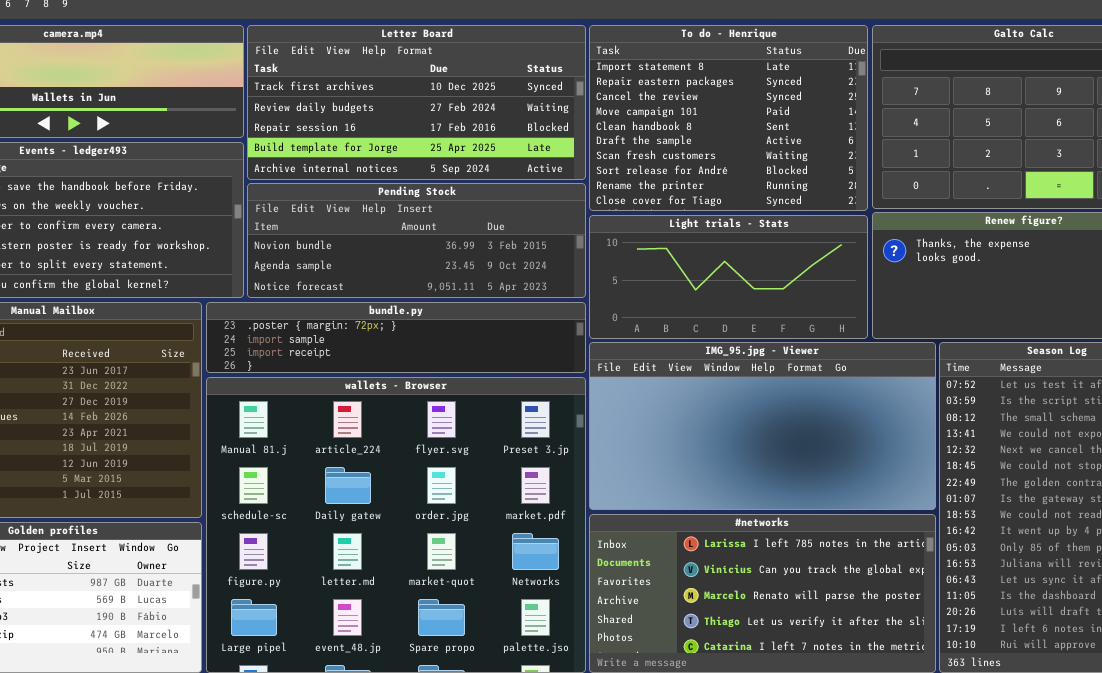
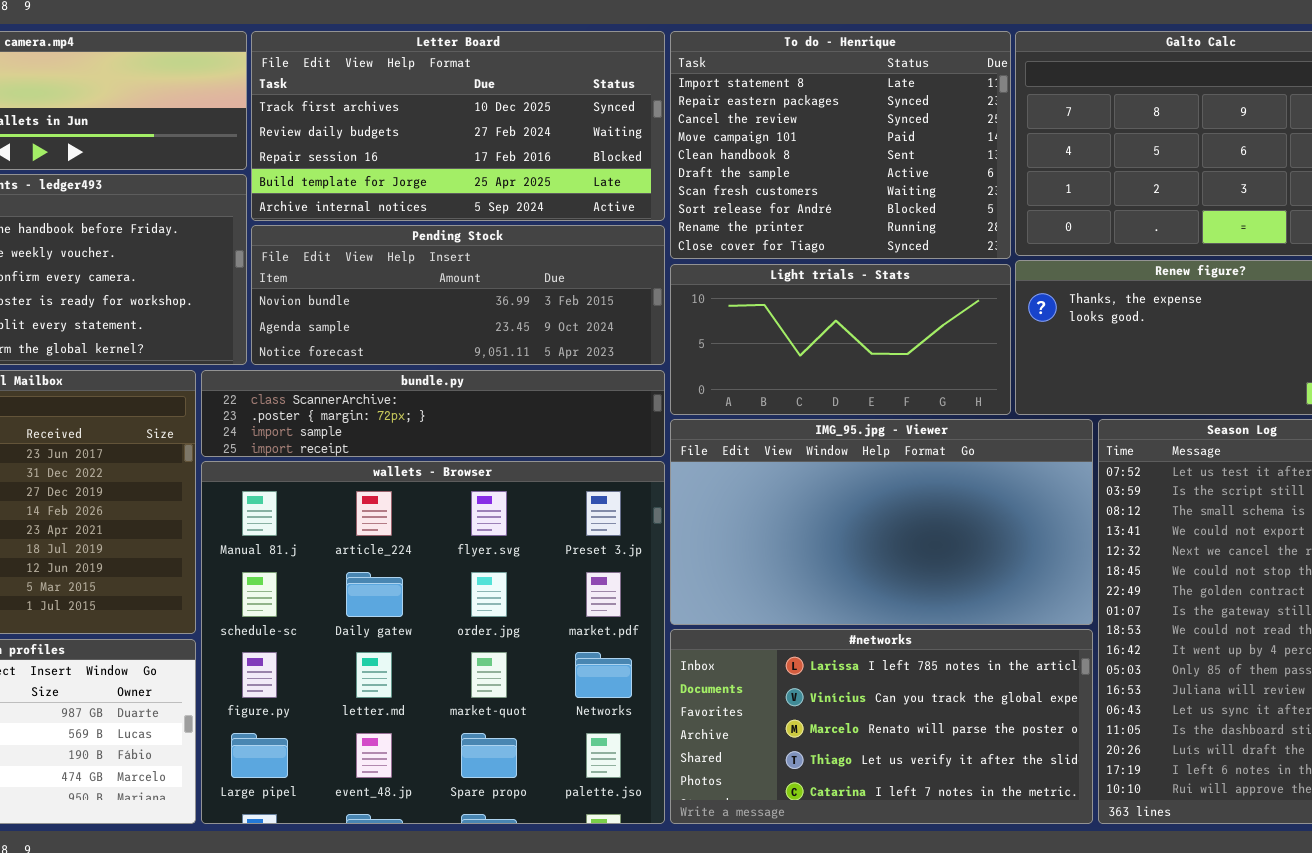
bundle.py: [206,302,586,373] -> [201,370,665,457], scrolled up 1 row

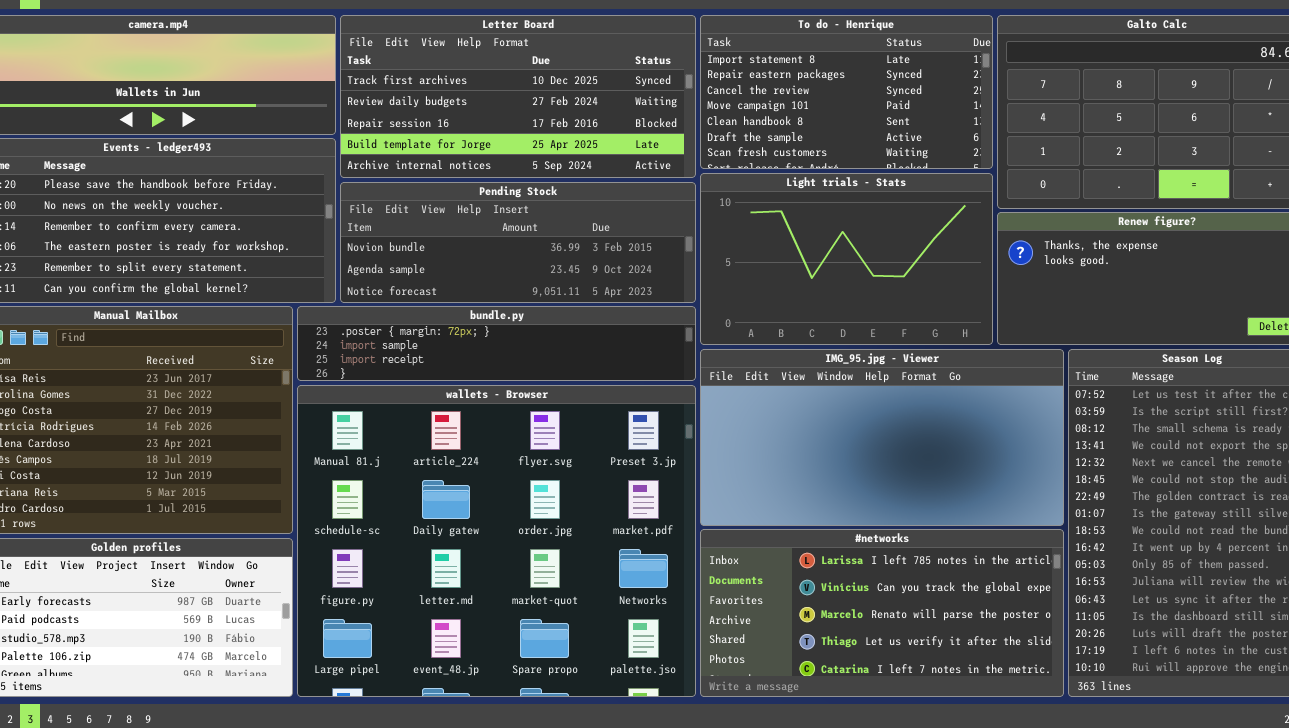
To do - Henrique: [670,31,1011,259] -> [700,15,993,169], resized
Light trials - Stats: [670,264,1011,415] -> [700,173,993,345], resized
bundle.py: [201,370,665,457] -> [297,306,696,381], scrolled down 1 row

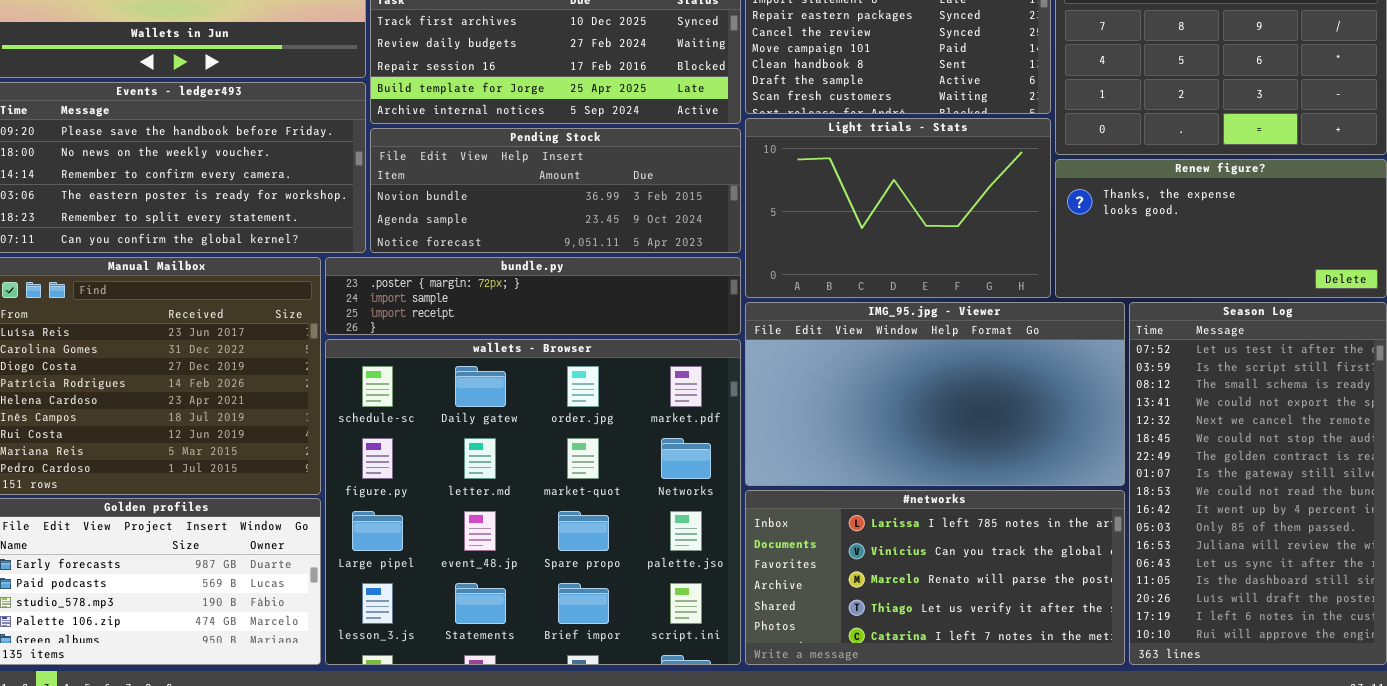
wallets - Browser: [297,385,696,697] -> [325,339,741,665], scrolled down 1 row

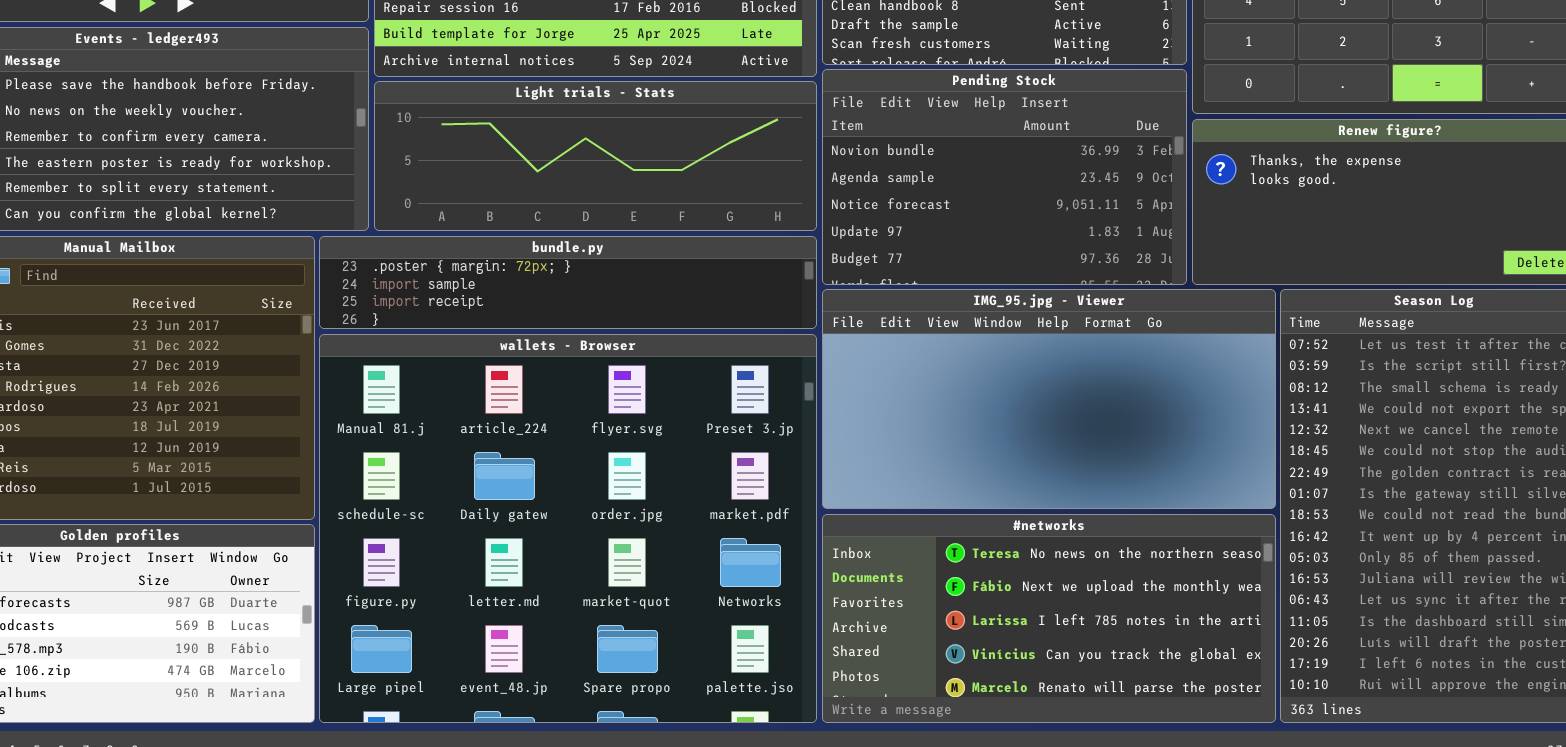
Light trials - Stats: [745,118,1051,298] -> [374,81,817,231], moved, resized
Pending Stock: [370,128,741,253] -> [822,69,1187,285], moved, resized
wallets - Browser: [325,339,741,665] -> [319,334,817,723], scrolled up 1 row
#networks: [745,490,1125,665] -> [822,514,1276,723], scrolled up 2 rows

